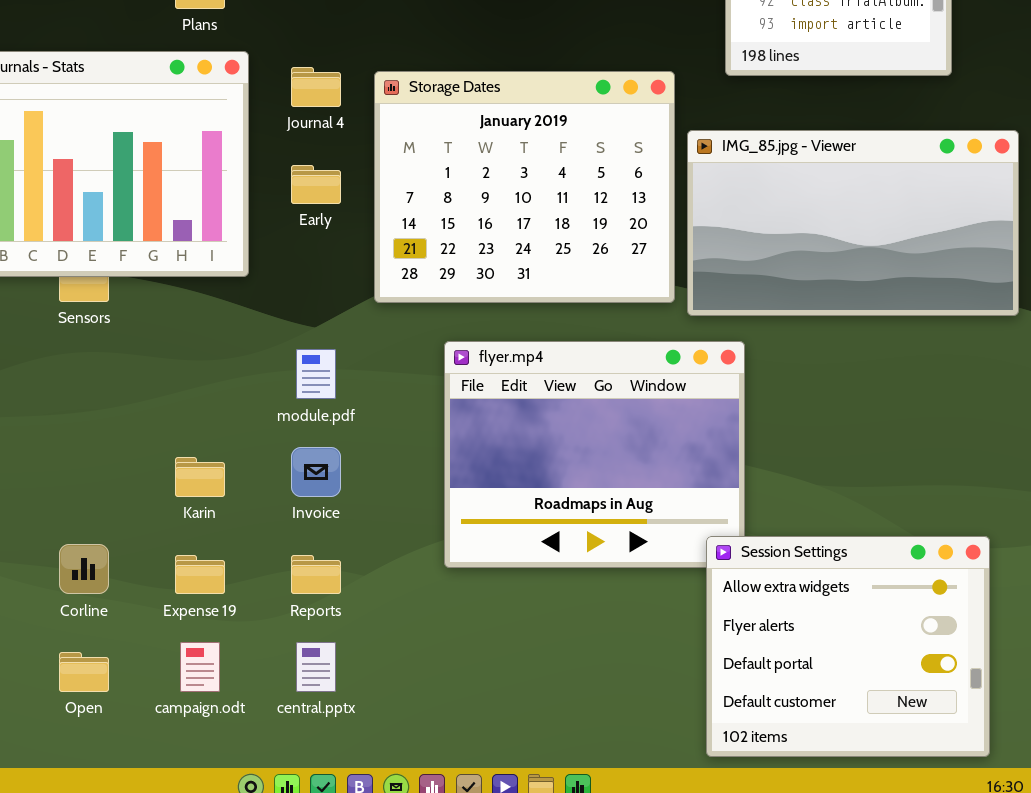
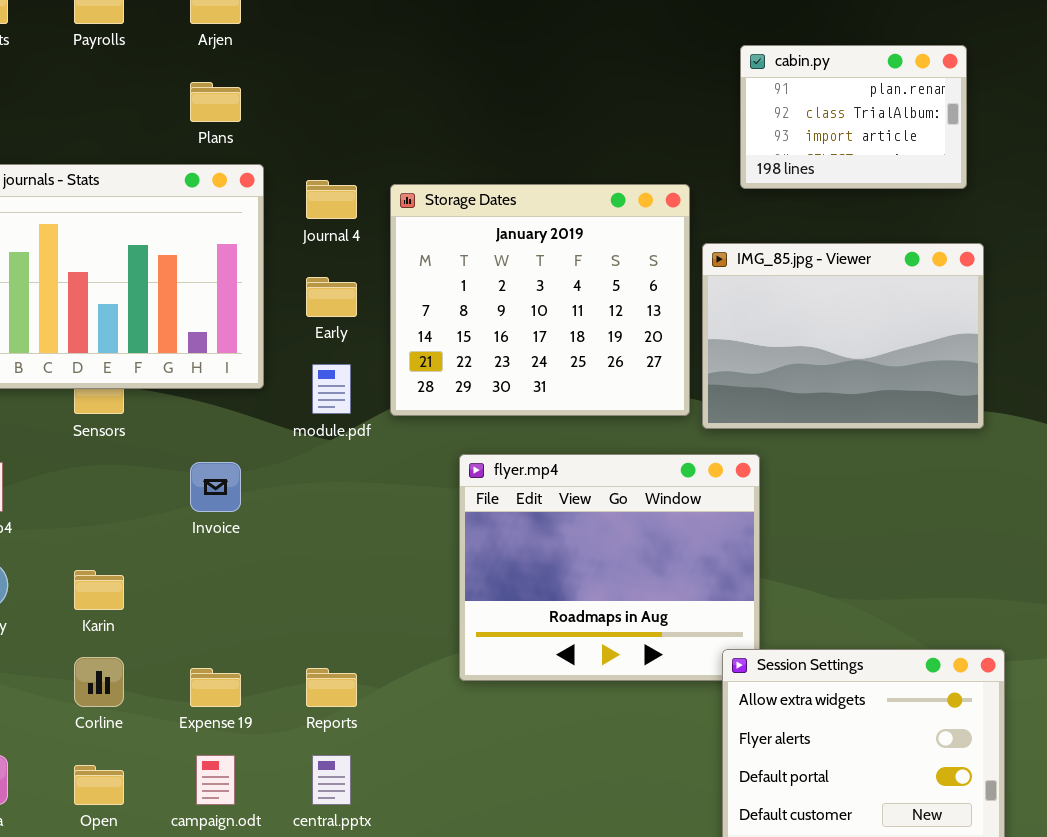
IMG_85.jpg - Viewer: [687,130,1019,316] -> [702,243,984,429], resized
module.pdf: [296,349,336,399] -> [312,364,351,414], moved
Invoice: [291,447,341,497] -> [190,462,241,512], moved
Karin: [175,457,225,497] -> [74,570,124,610], moved

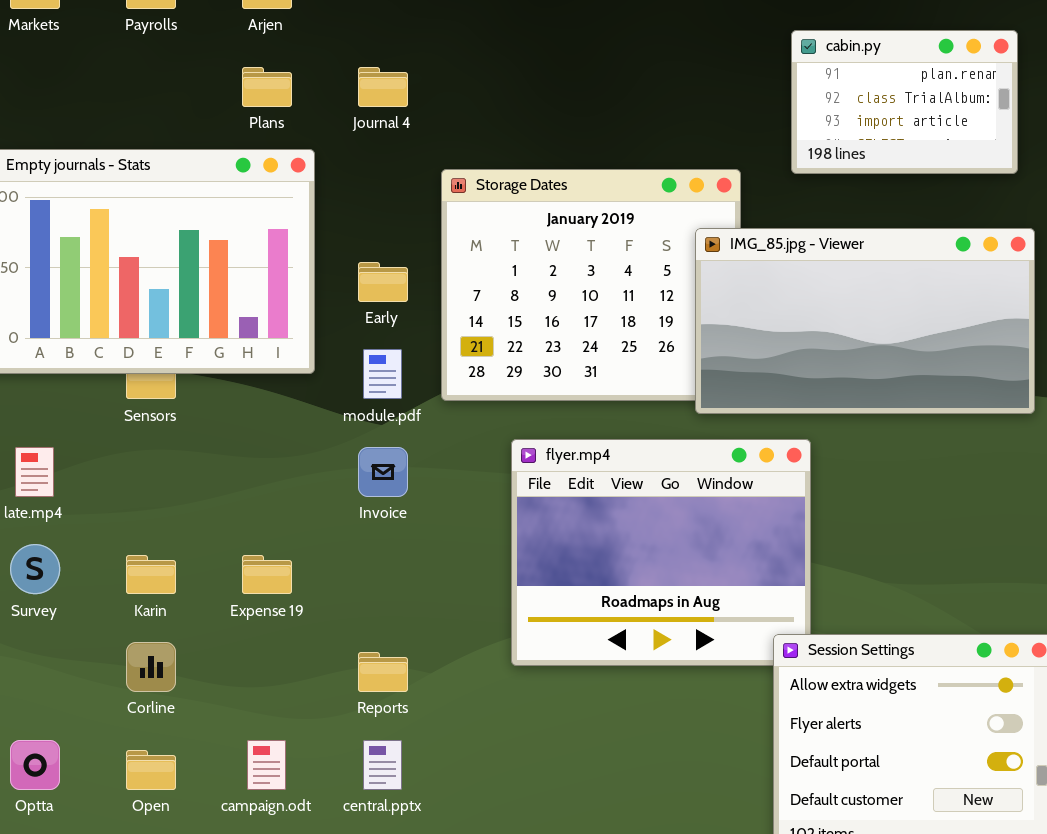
Journal 4: [306,180,357,219] -> [358,67,408,107], moved
IMG_85.jpg - Viewer: [702,243,984,429] -> [695,228,1035,414], resized
Invoice: [190,462,241,512] -> [358,447,408,497], moved
Expense 19: [190,668,241,707] -> [242,555,292,594], moved

